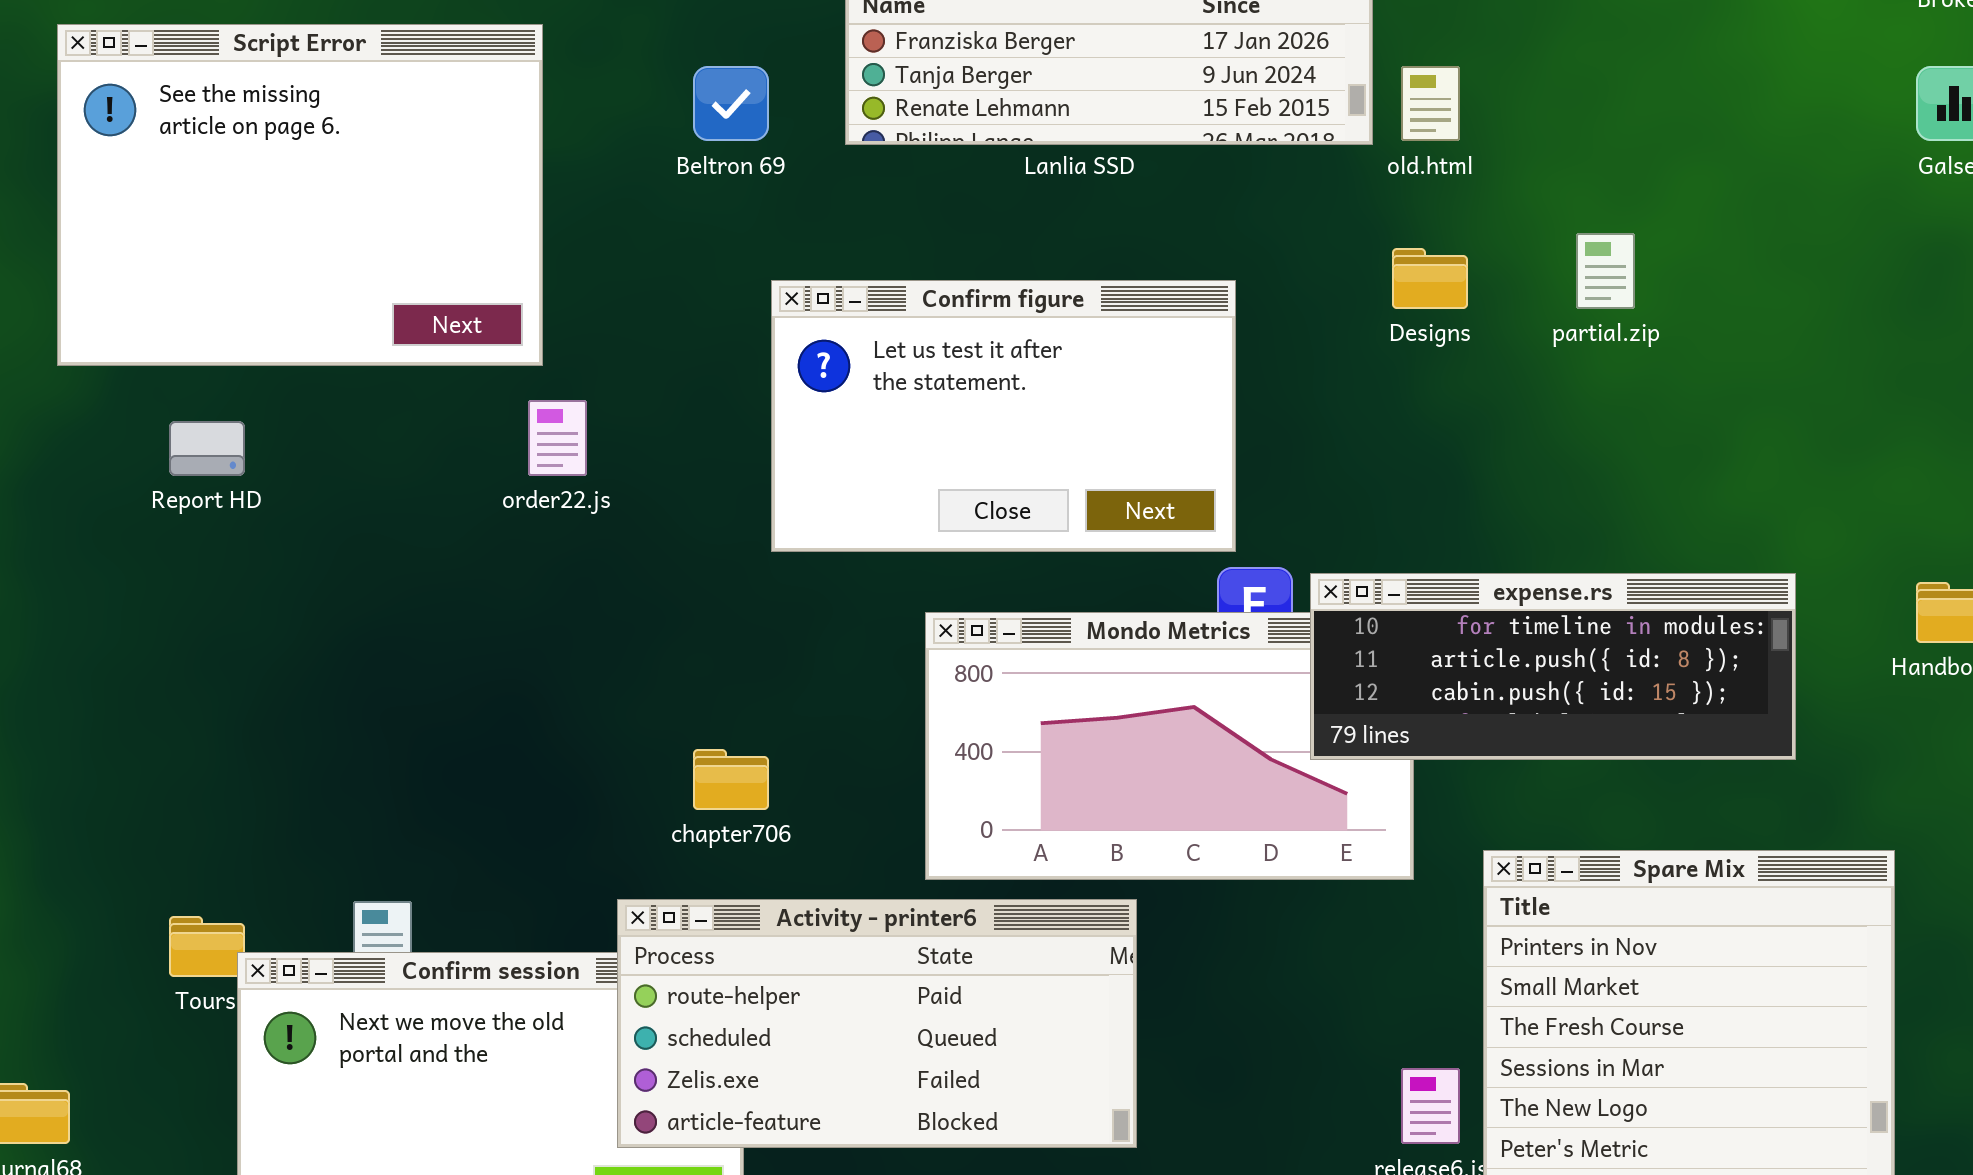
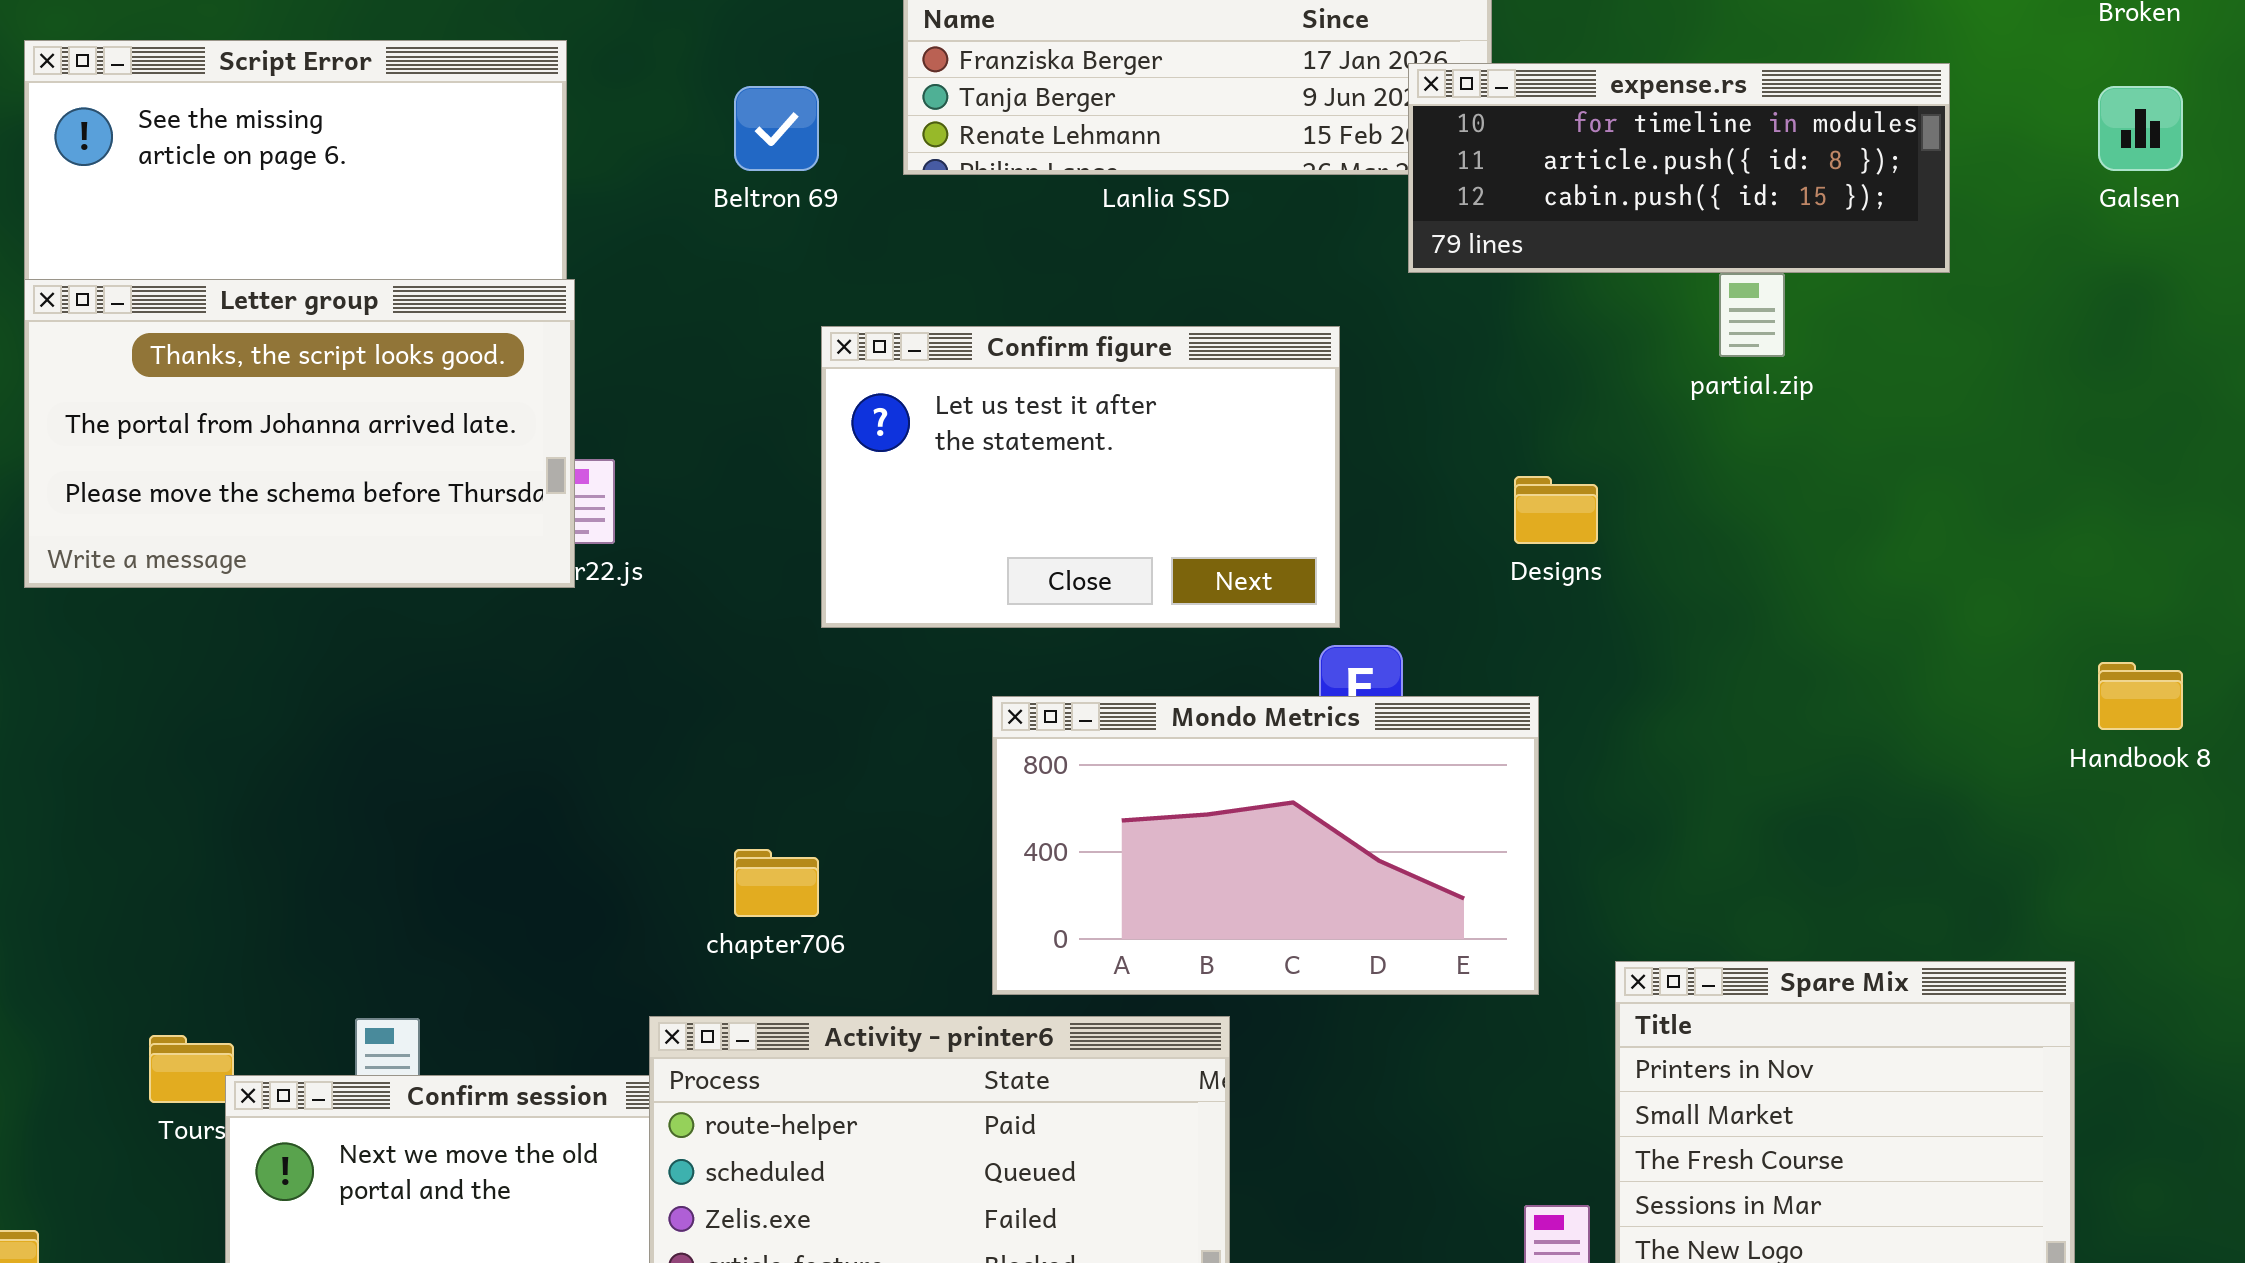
Letter group: none -> [24,279,575,588], opened
Designs: [1392,248,1468,309] -> [1514,476,1598,544], moved
expense.rs: [1310,573,1796,760] -> [1408,63,1950,273], moved

